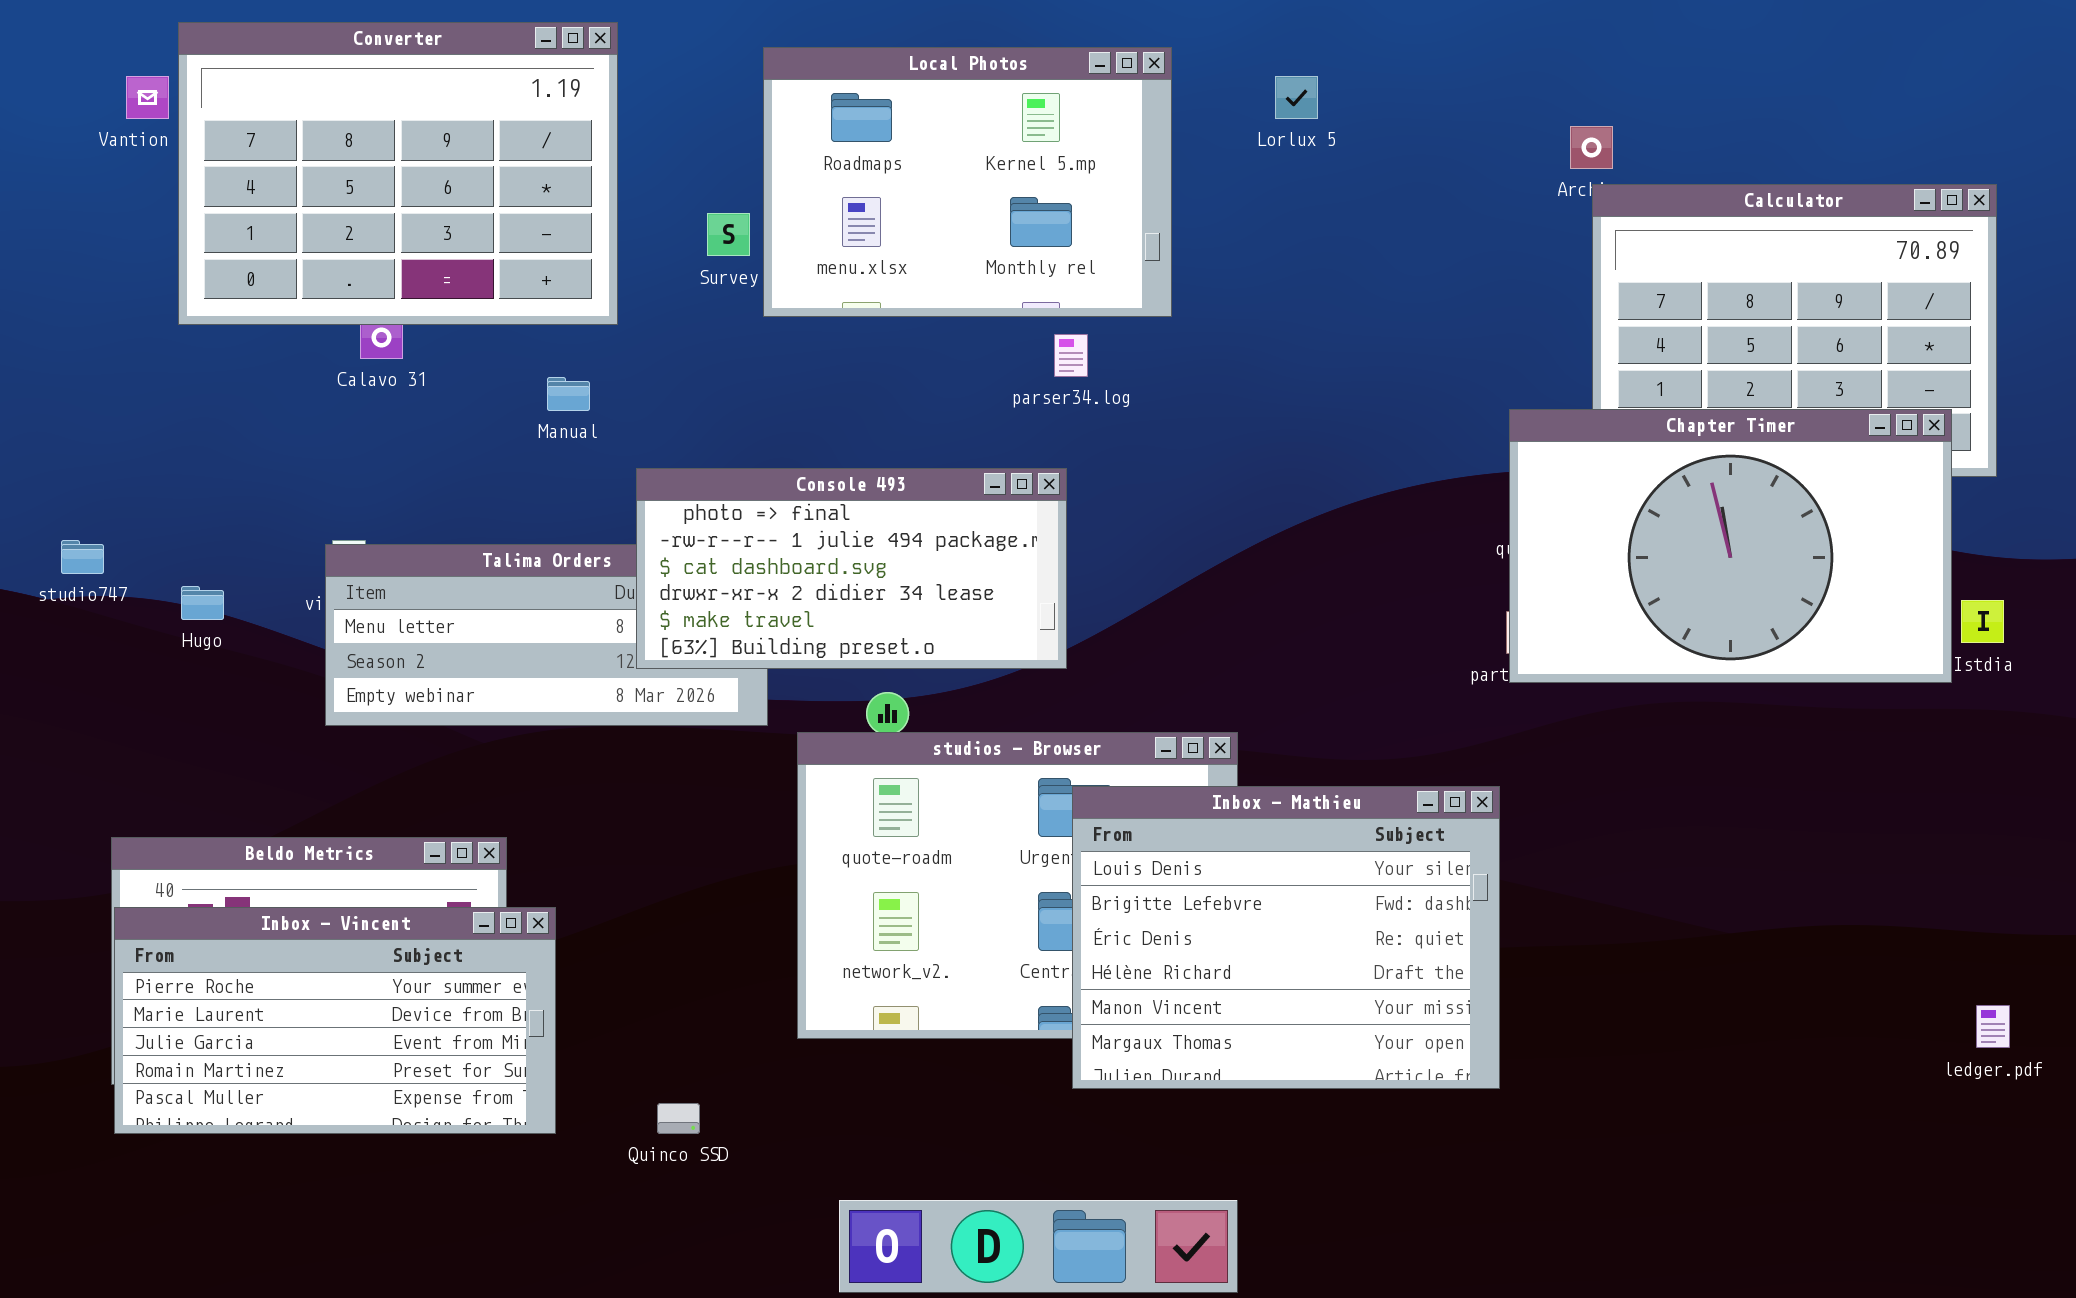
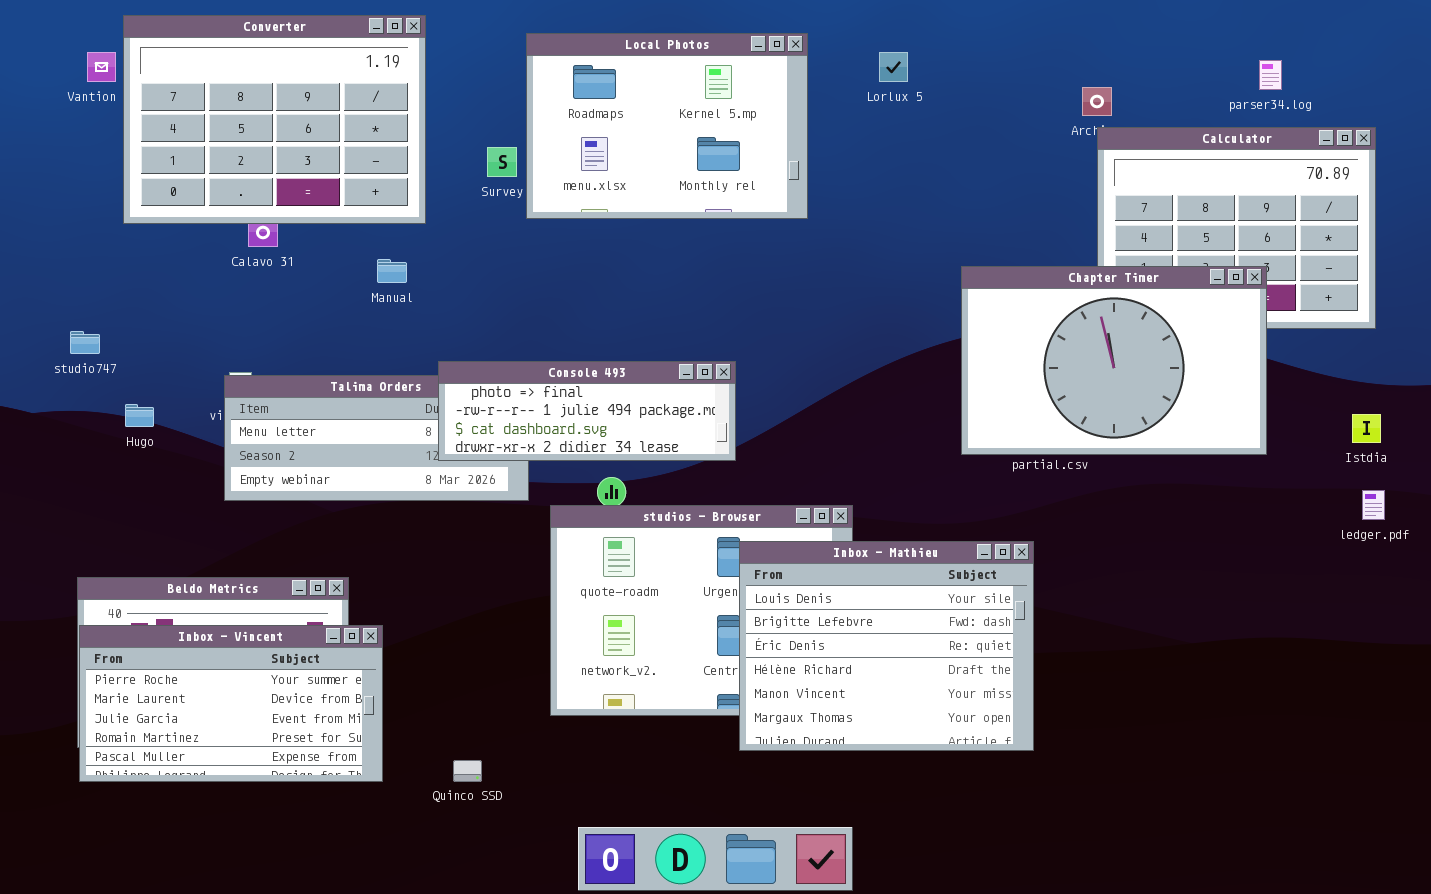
parser34.log: [1054,334,1088,377] -> [1259,60,1282,90], moved
Chapter Timer: [1509,409,1952,683] -> [961,266,1267,455], moved
Console 493: [636,468,1067,669] -> [438,361,736,461], resized
studio747: [61,540,104,574] -> [70,331,100,354], moved
ledger.pdf: [1976,1005,2010,1048] -> [1362,490,1385,520], moved

